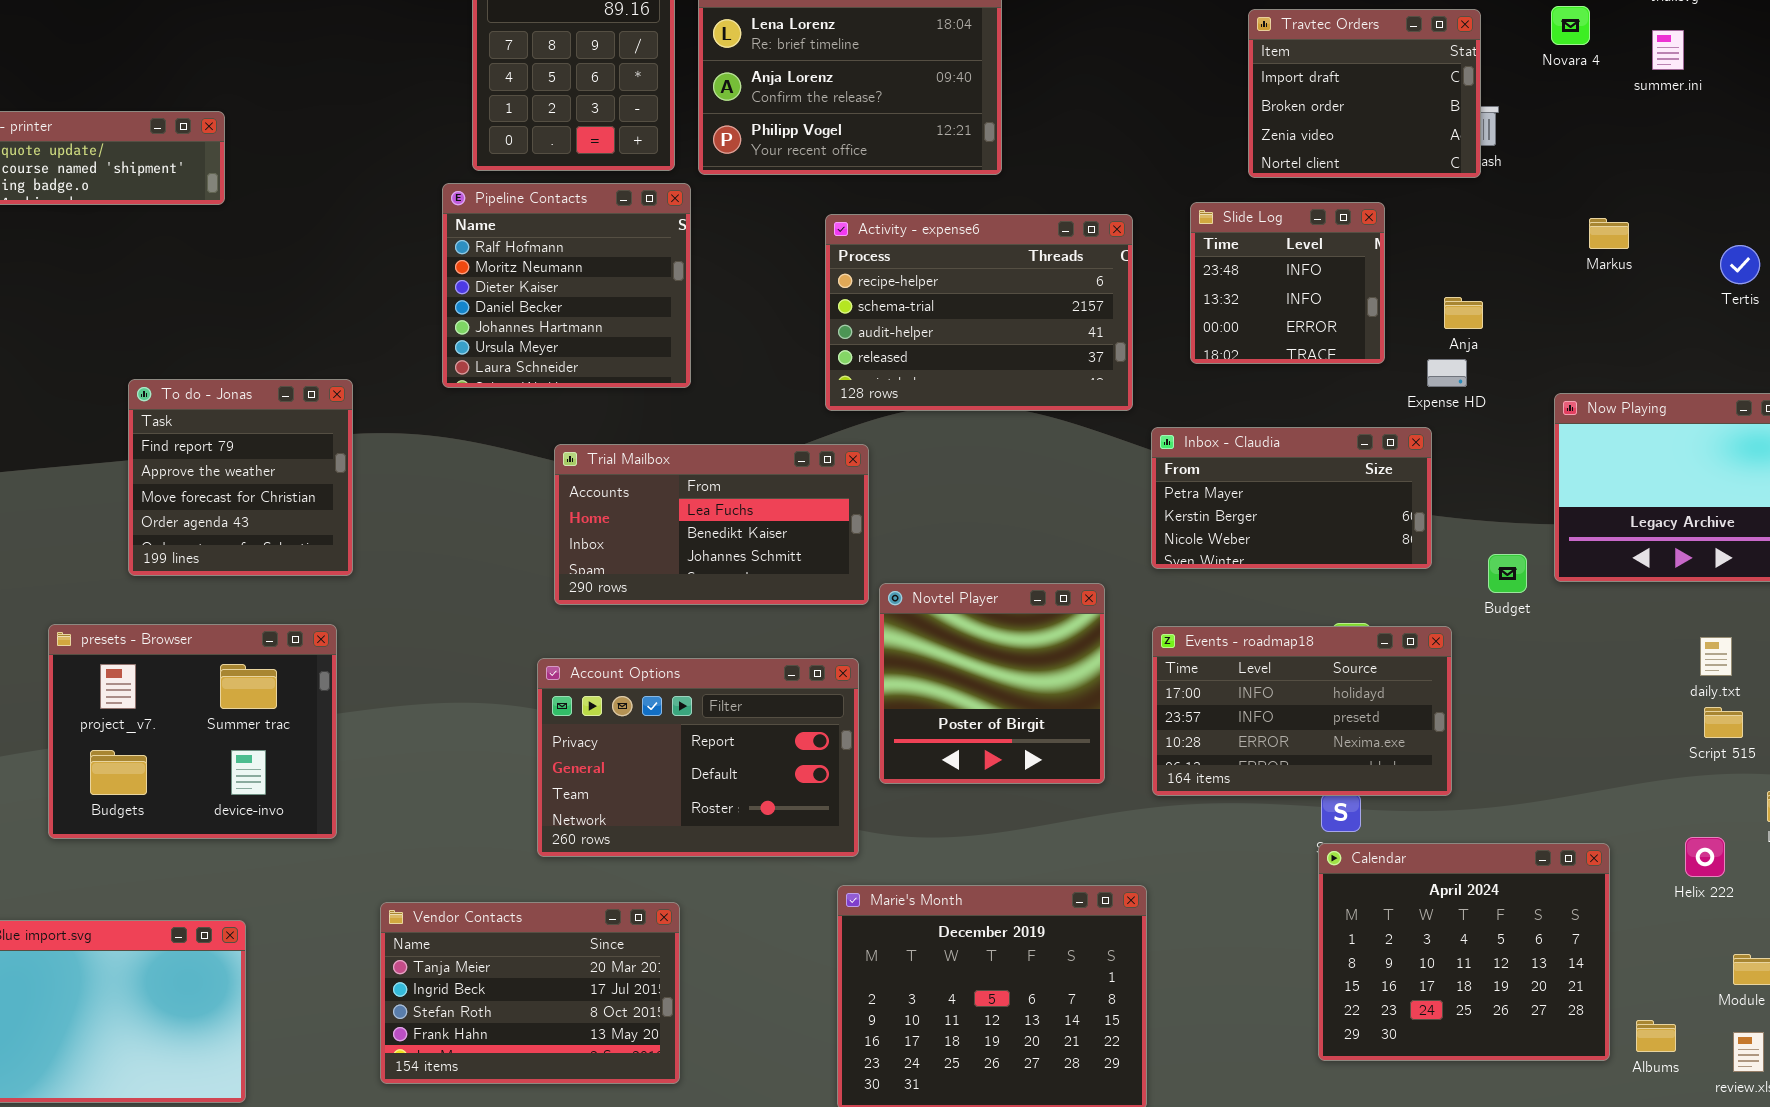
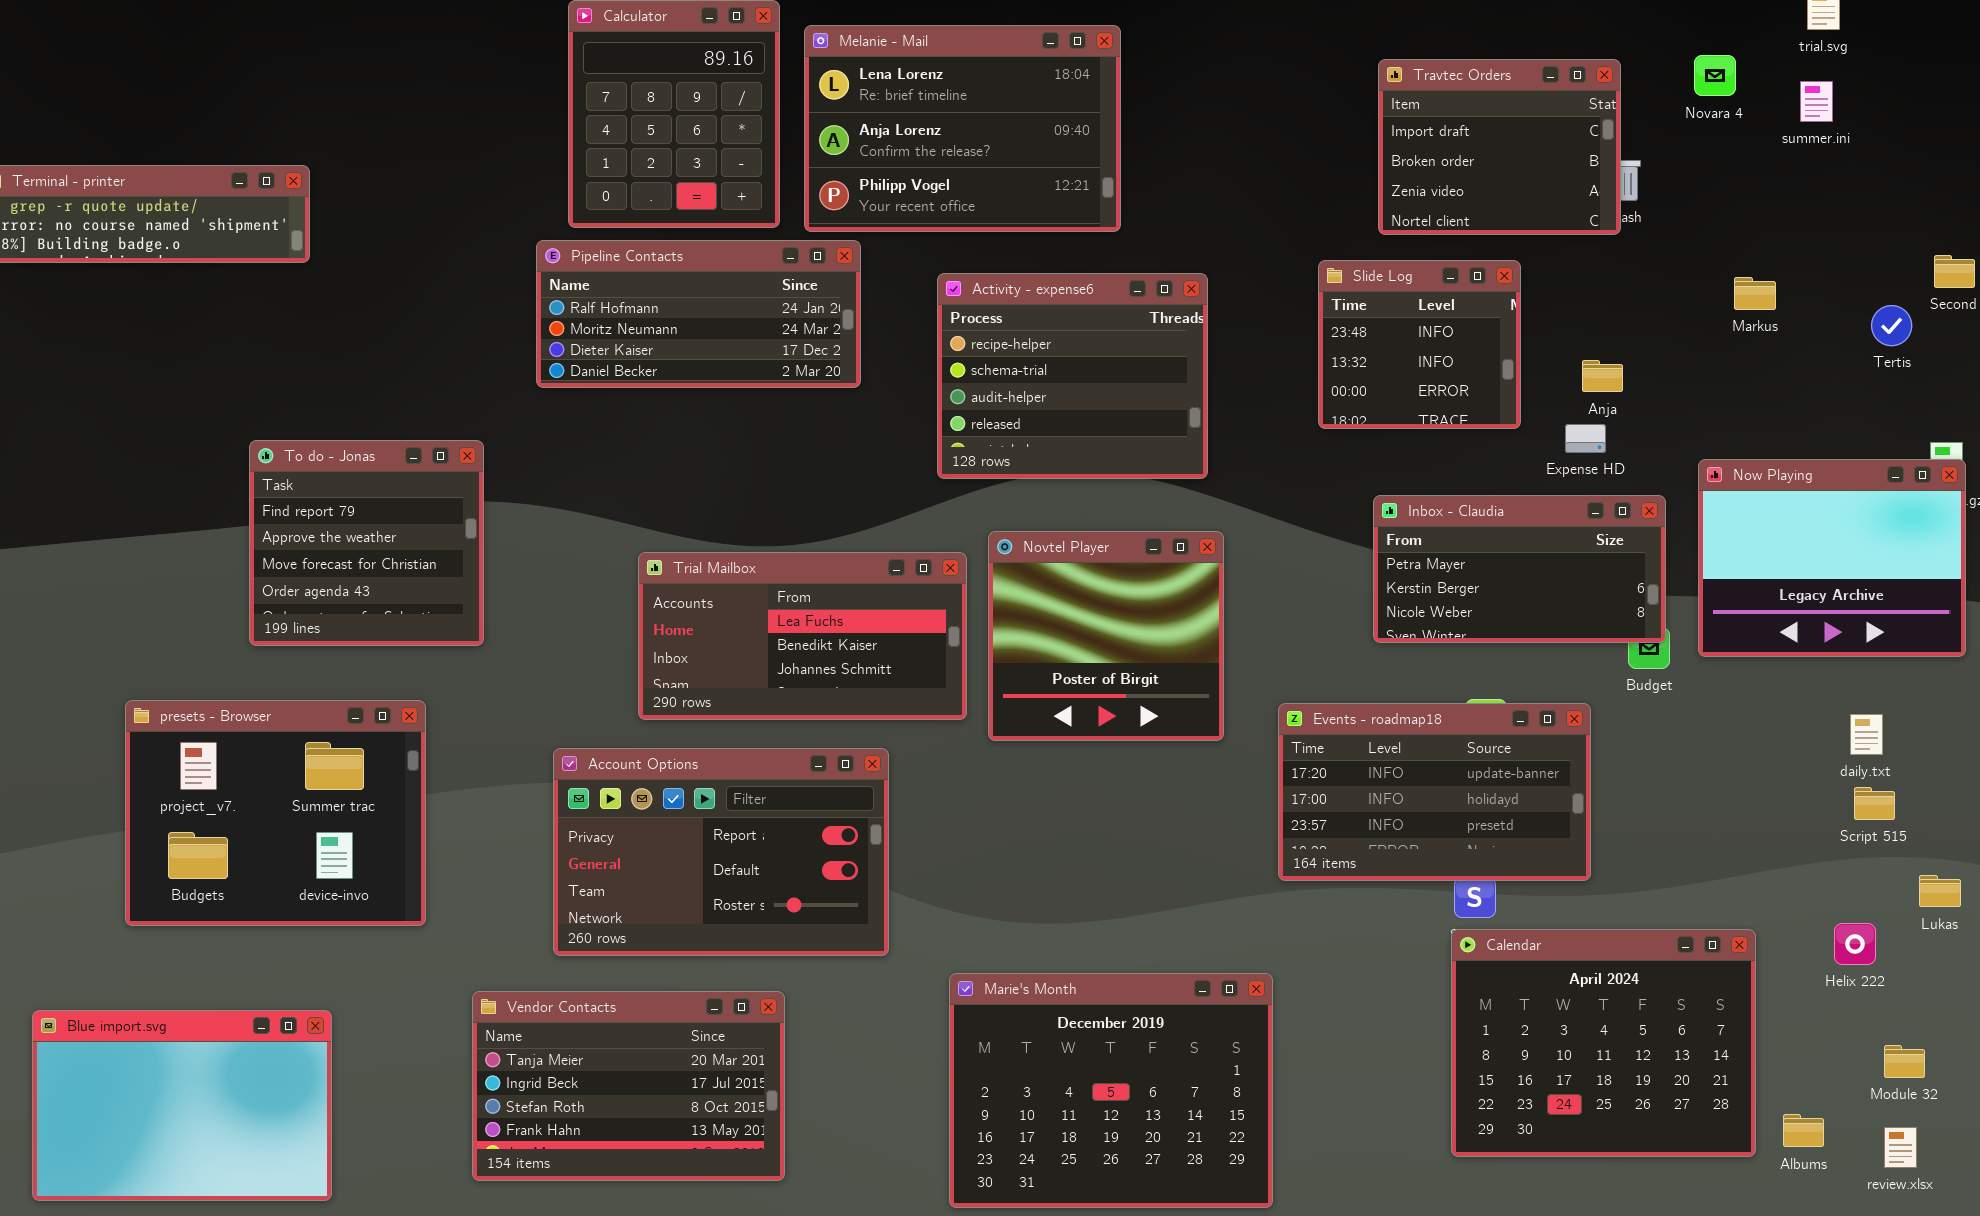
Pipeline Contacts: [442,183,691,388] -> [536,240,861,388], resized
Activity - expense6: [825,214,1133,411] -> [937,273,1208,479], resized
To do - Jonas: [128,379,353,576] -> [249,440,484,646], moved
Inbox - Claudia: [1151,427,1432,569] -> [1373,495,1666,643], moved
Trial Mailbox: [554,444,869,605] -> [638,552,967,720], moved
Novtel Player: [879,583,1105,784] -> [988,531,1224,741], moved
Events - roadmap18: [1152,626,1452,796] -> [1278,703,1591,881], scrolled up 1 row
Account Options: [537,658,859,857] -> [553,748,889,956], moved

